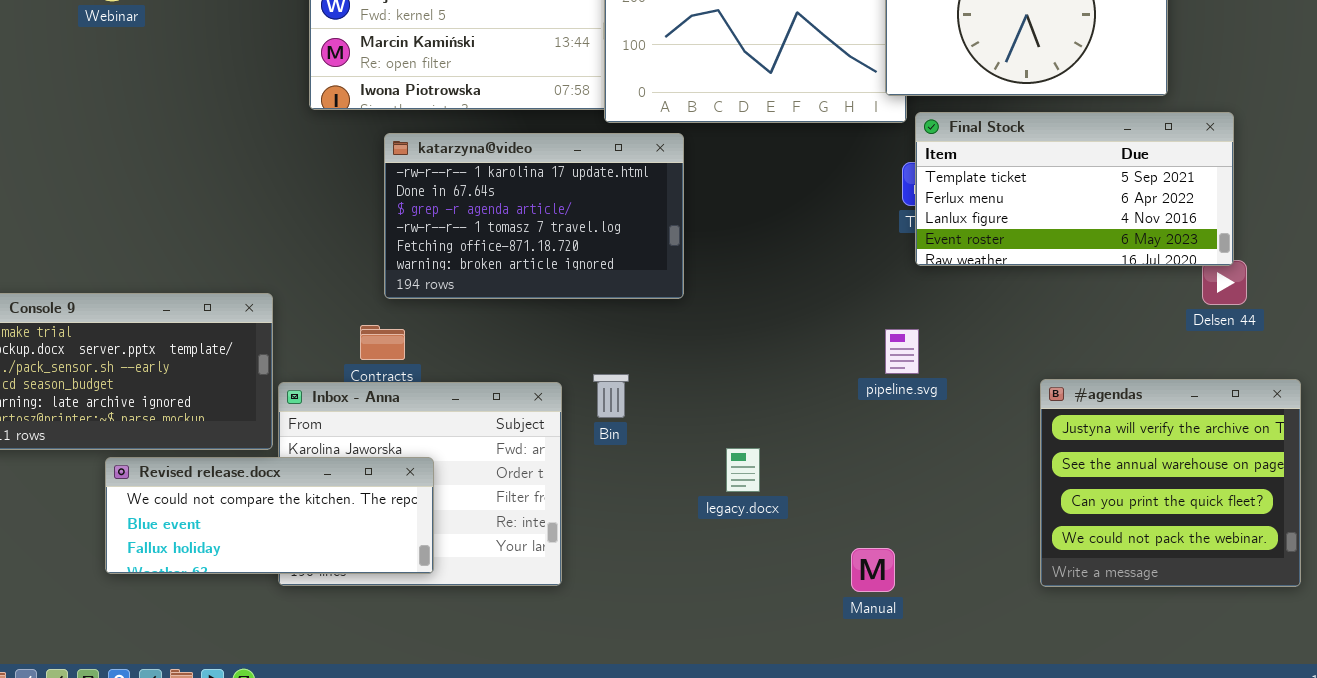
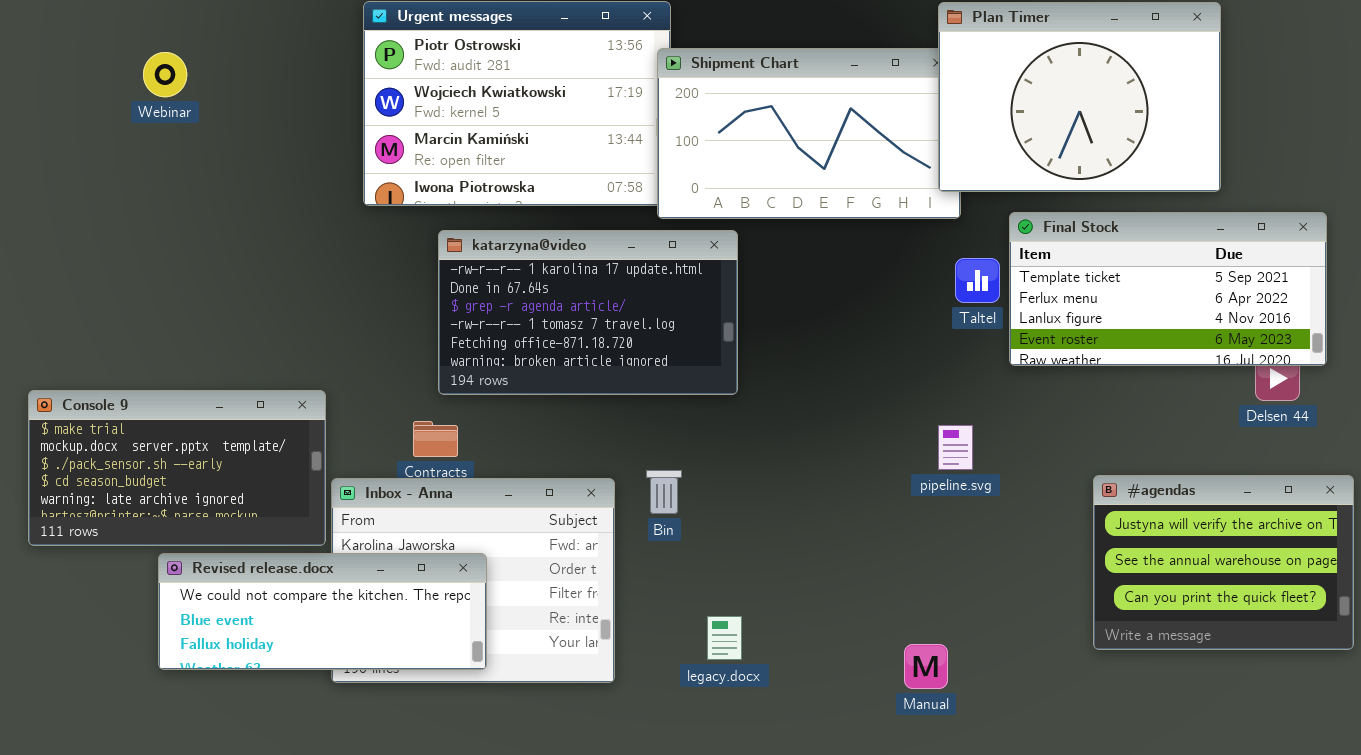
Final Stock: [915,112,1234,266] -> [1009,212,1327,366], moved
#agendas: [1040,379,1301,587] -> [1093,475,1354,650], resized
legacy.docx: [726,448,760,492] -> [707,616,742,660], moved

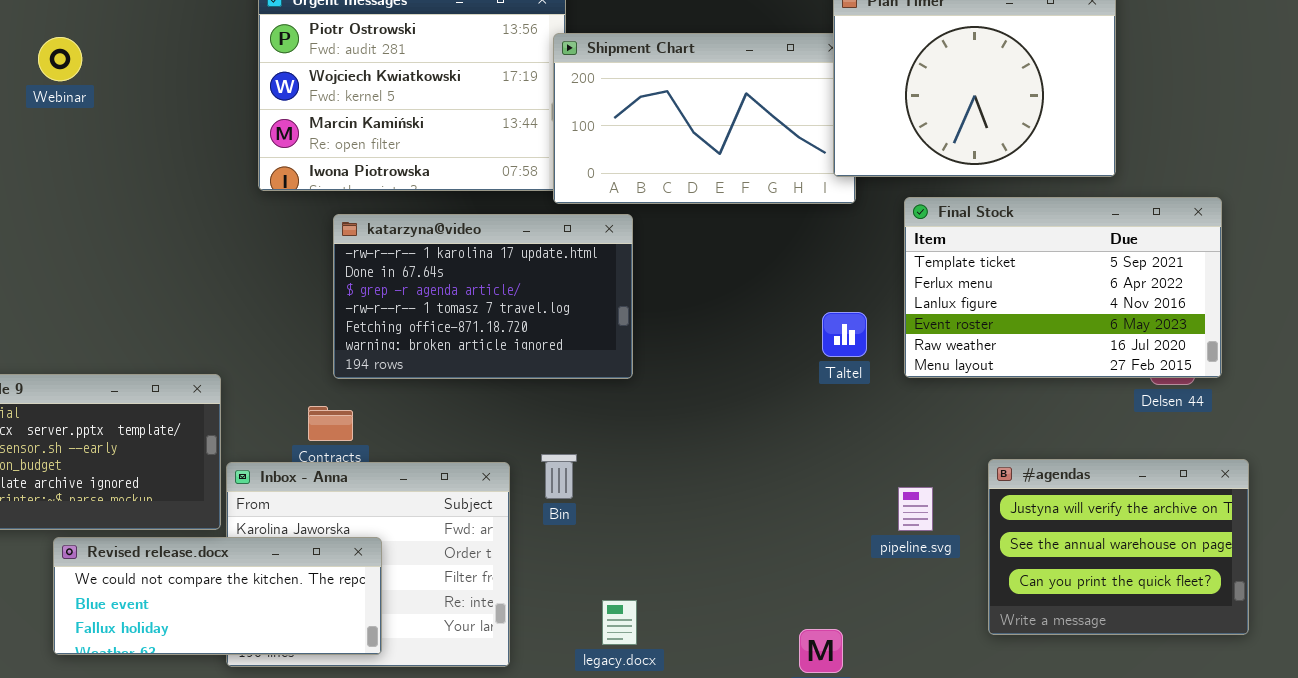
Final Stock: [1009,212,1327,366] -> [904,197,1222,378], resized
Taltel: [955,258,1000,303] -> [822,312,867,357], moved
pipeline.svg: [938,425,973,470] -> [898,487,933,531], moved

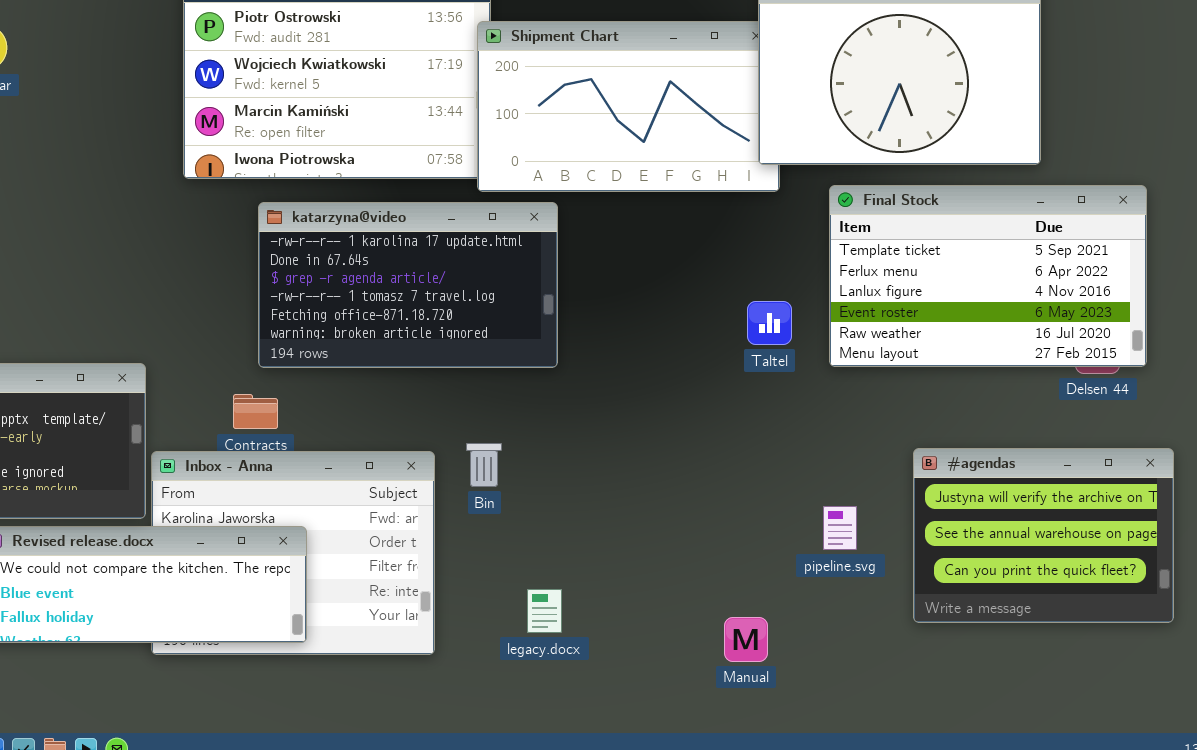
pipeline.svg: [898,487,933,531] -> [823,506,857,550], moved

